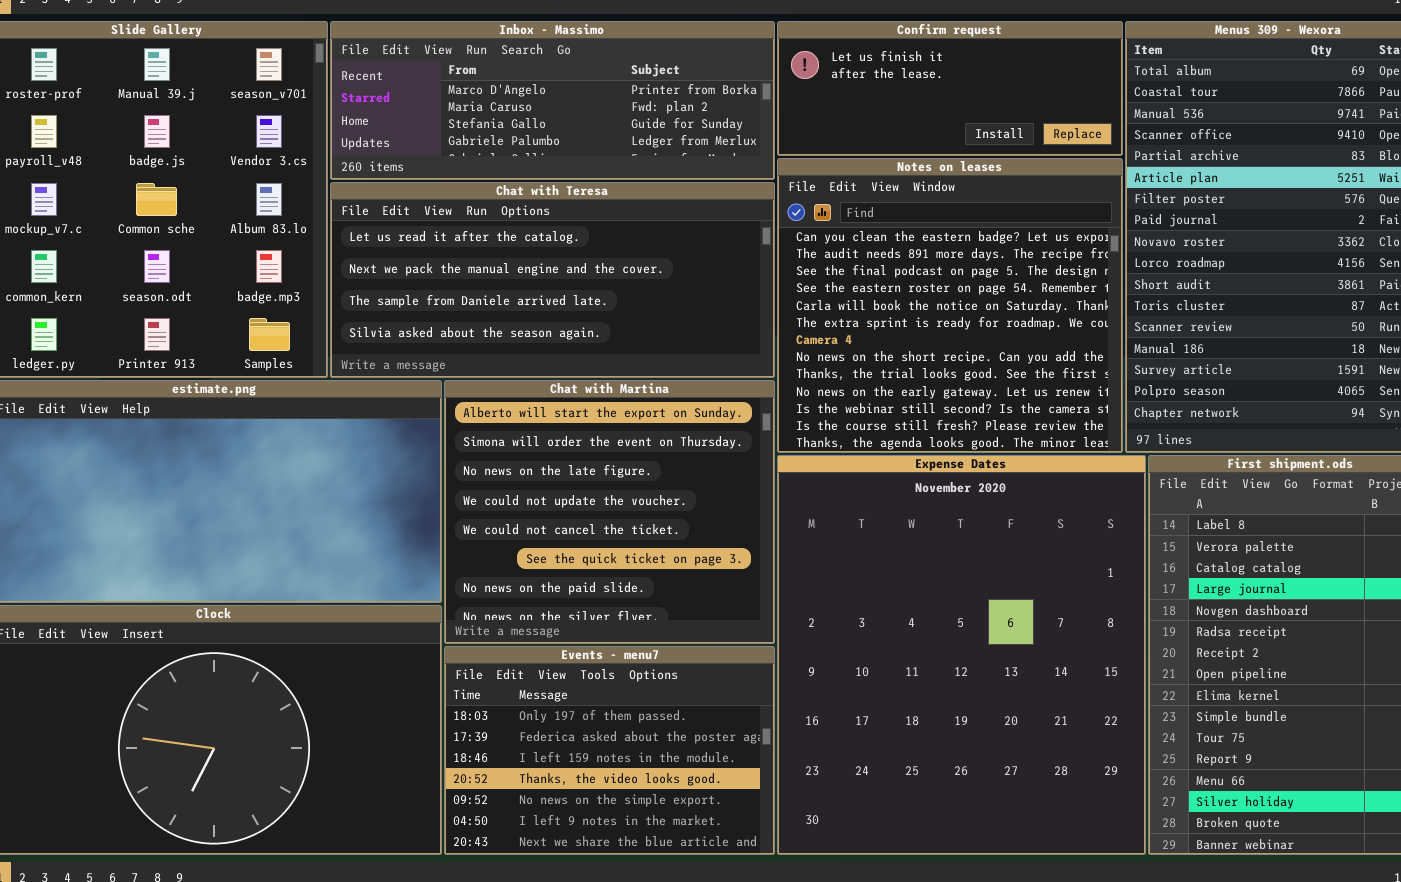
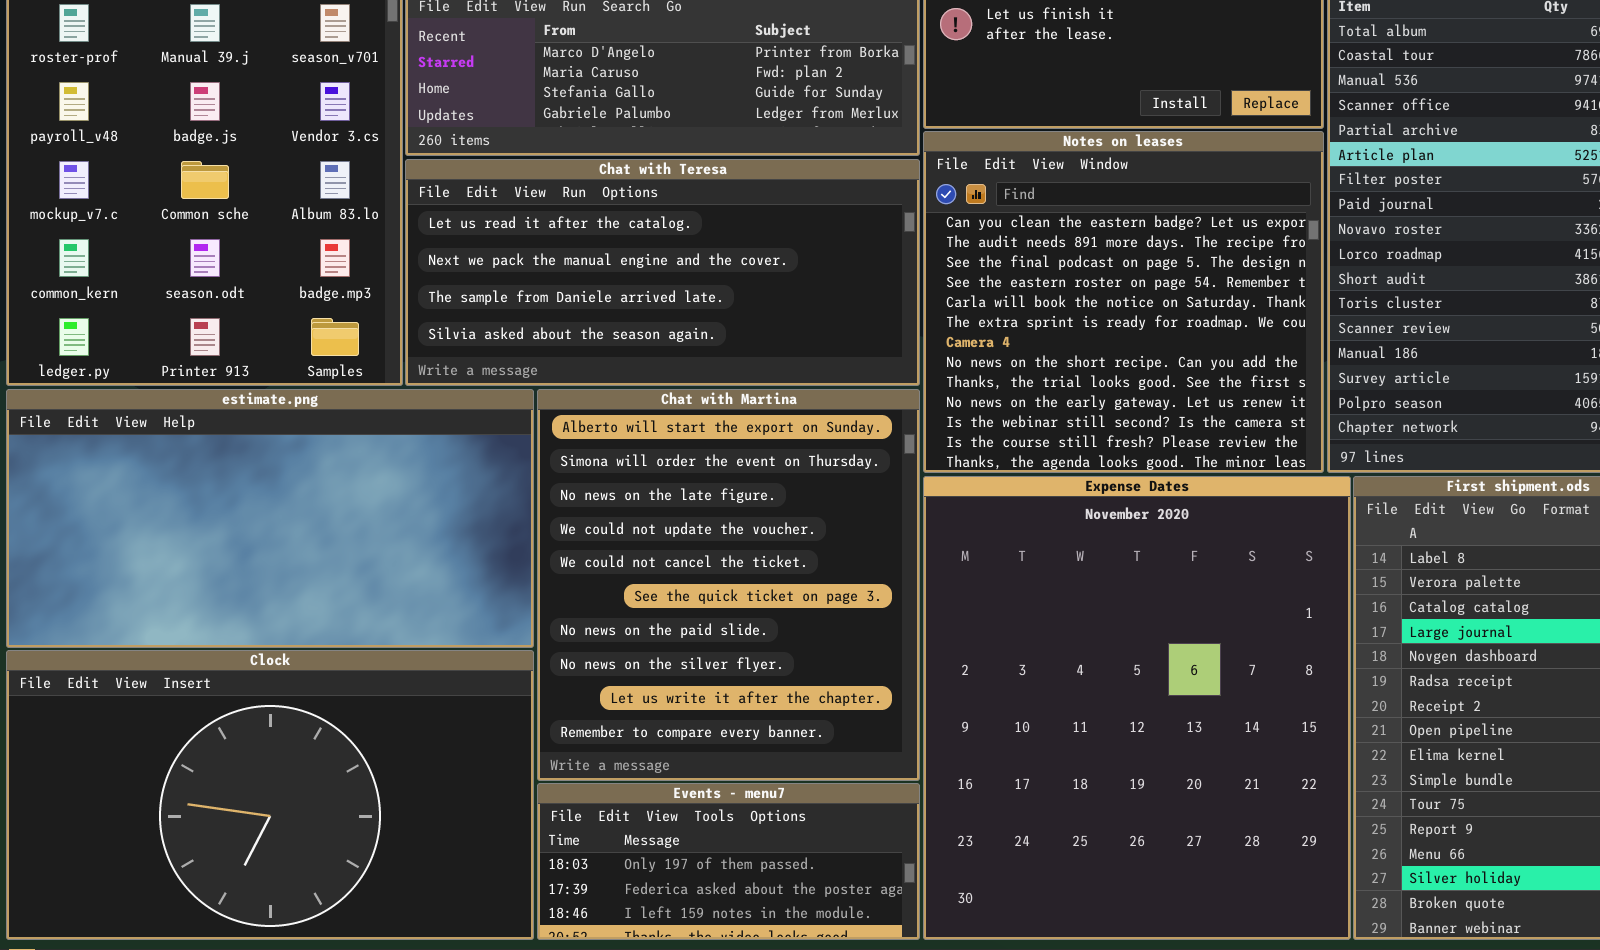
Chat with Martina: [444,380,775,644] -> [537,389,920,781], resized
Events - menu7: [444,646,775,855] -> [537,783,920,940], resized

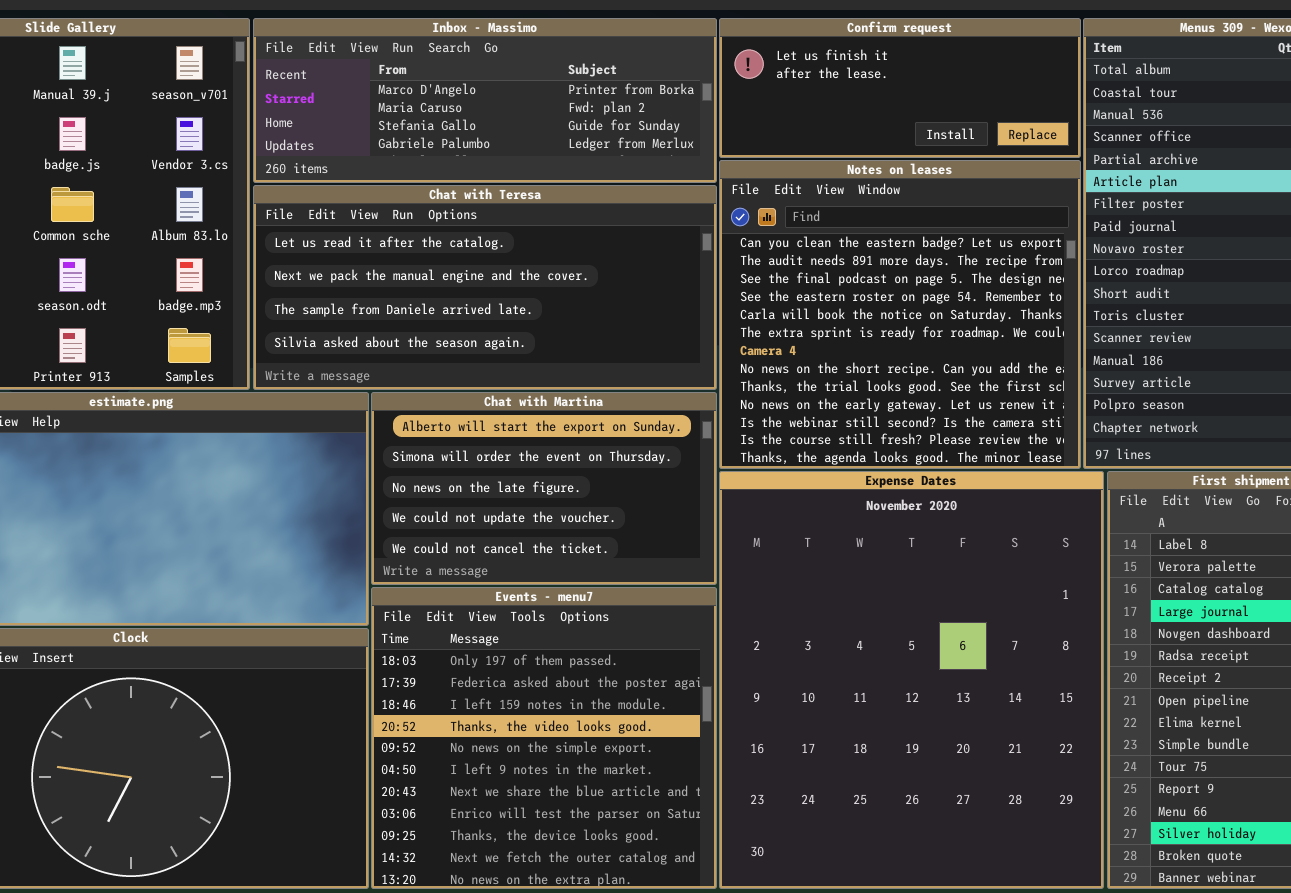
Chat with Martina: [537,389,920,781] -> [371,392,717,585], resized
Events - menu7: [537,783,920,940] -> [371,587,717,889], resized

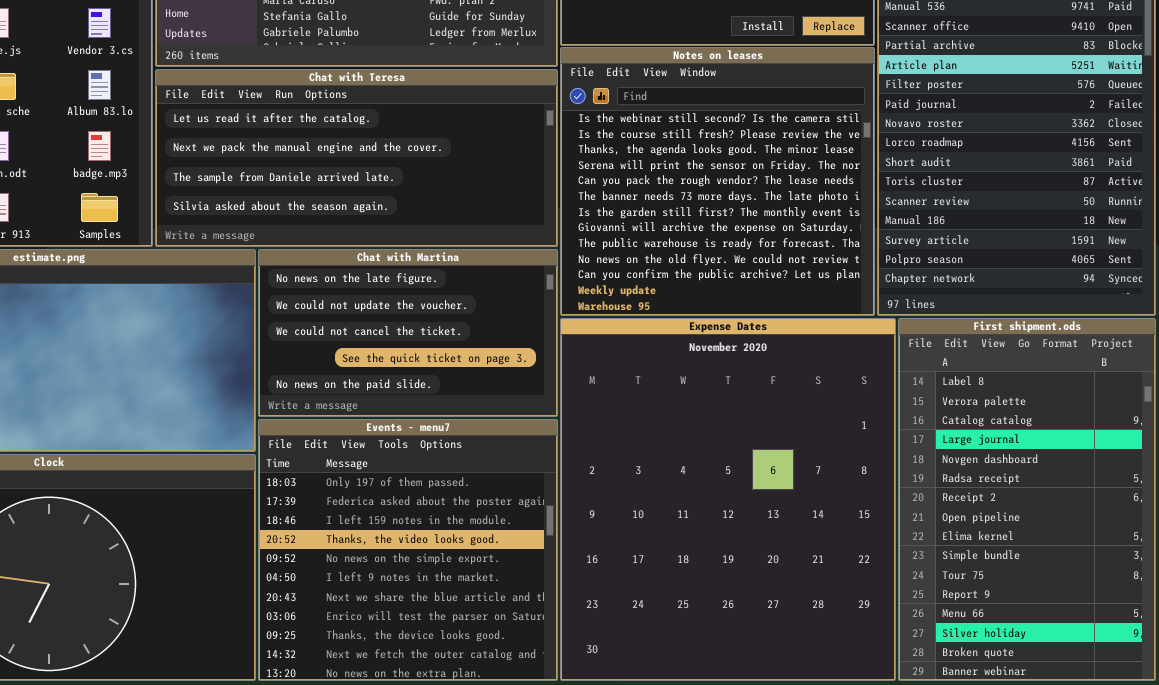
Notes on leases: [719,160,1081,469] -> [560,47,875,316], scrolled down 10 rows
Chat with Martina: [371,392,717,585] -> [258,249,558,417], scrolled down 2 rows

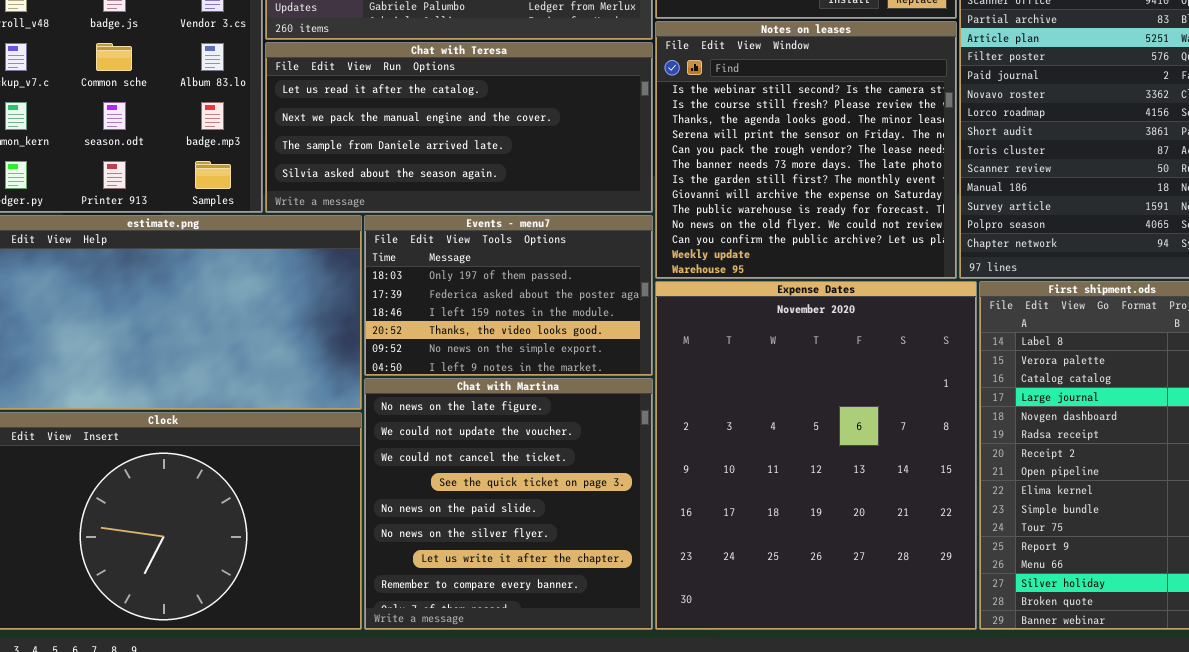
Chat with Martina: [258,249,558,417] -> [364,378,653,630], moved, resized
Events - menu7: [258,419,558,681] -> [364,215,653,376], moved, resized

